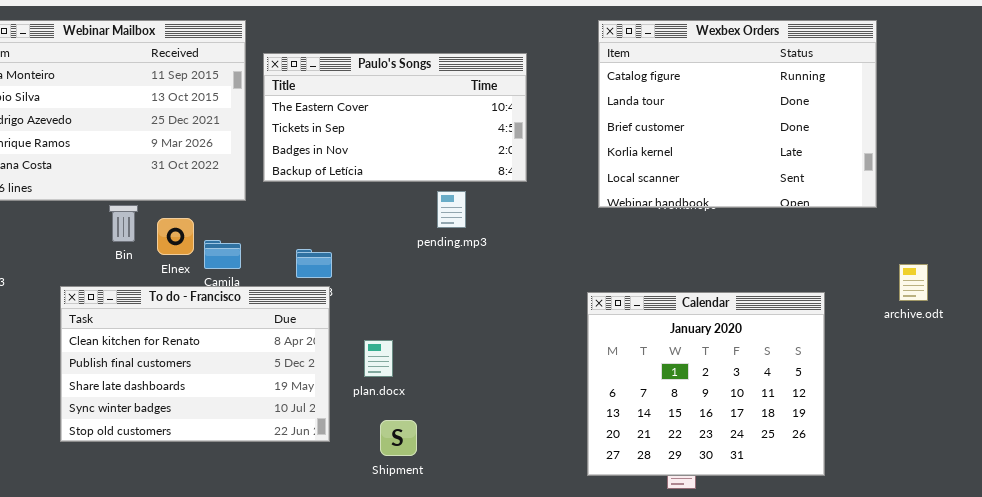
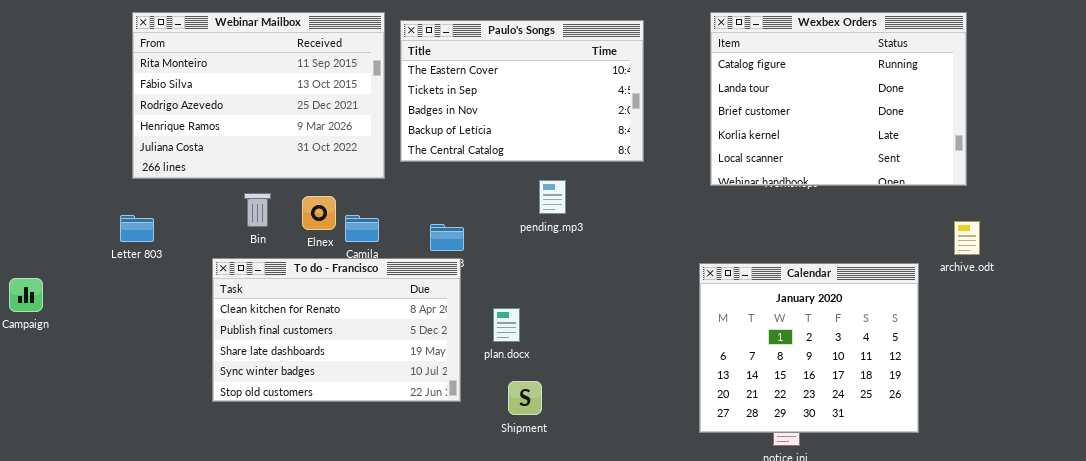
Paulo's Songs: [263,53,527,182] -> [400,20,644,162], resized
pending.mp3: [437,191,466,228] -> [539,180,566,214], moved
Bin: [109,205,138,242] -> [244,193,271,227], moved
archive.odt: [899,264,928,301] -> [954,221,980,255], moved

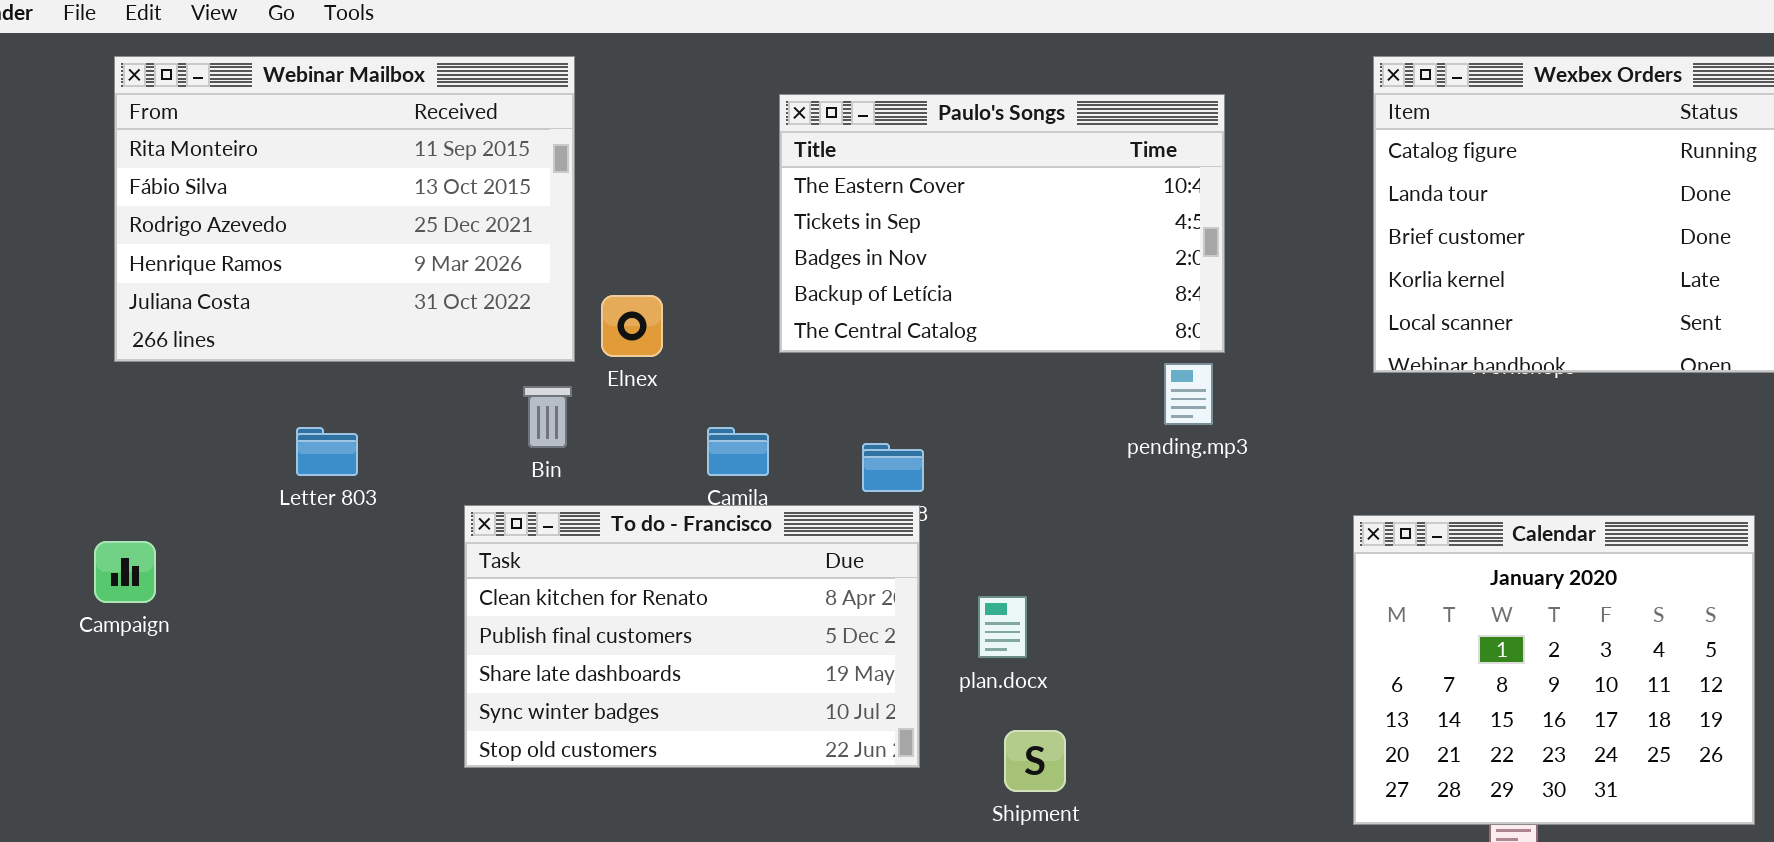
Webinar Mailbox: [132,12,385,179] -> [114,56,575,362], moved
Paulo's Songs: [400,20,644,162] -> [779,94,1225,353], moved
pending.mp3: [539,180,566,214] -> [1164,363,1213,425], moved
Elnex: [302,196,336,230] -> [601,295,663,357], moved

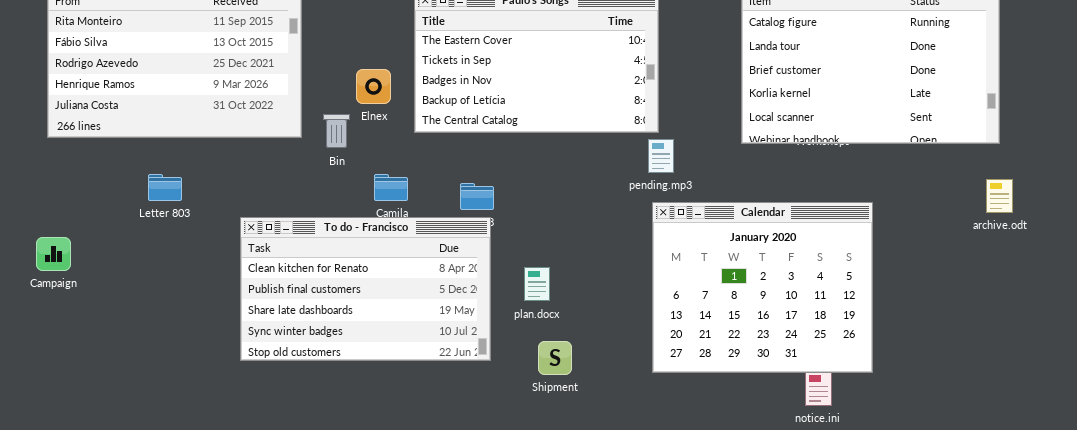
Elnex: [601,295,663,357] -> [356,69,391,104], moved
pending.mp3: [1164,363,1213,425] -> [648,139,674,173], moved
Bin: [523,386,572,448] -> [323,114,350,148], moved
Calendar: [1353,515,1755,825] -> [652,202,873,373], moved

